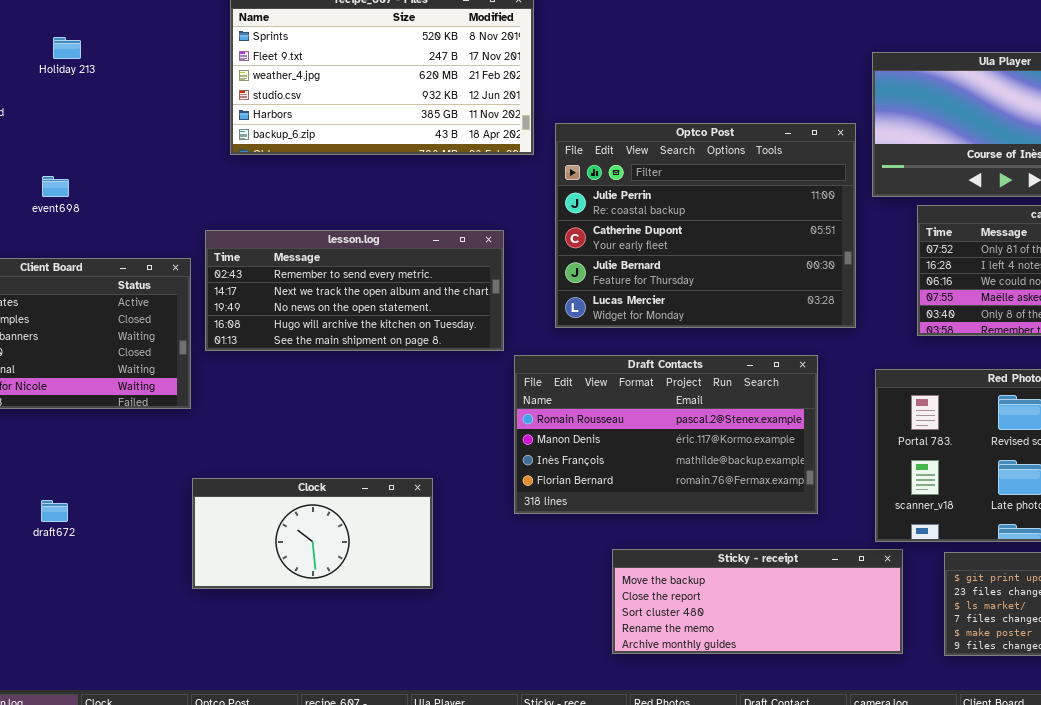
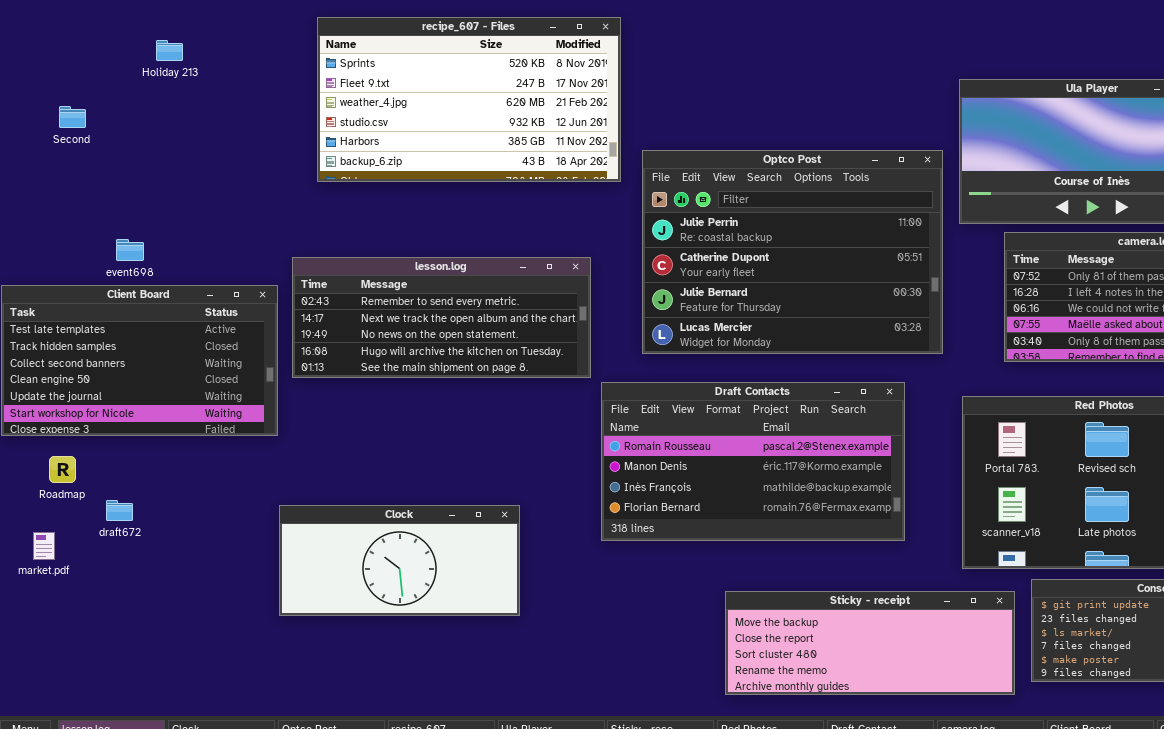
Holiday 213: [53,37,81,59] -> [156,40,183,61], moved
event698: [42,176,69,197] -> [116,239,144,261], moved
draft672: [41,500,68,522] -> [106,500,133,521], moved
Sticky - receipt: [612,549,903,654] -> [725,591,1015,695], moved

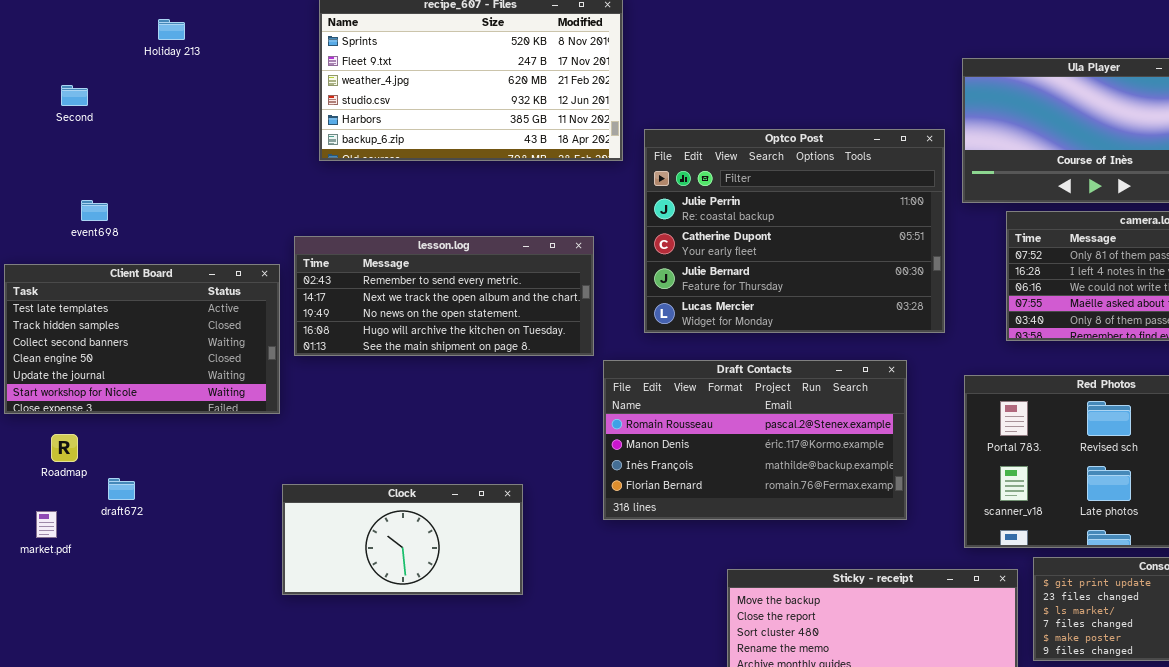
event698: [116,239,144,261] -> [81,200,108,221], moved

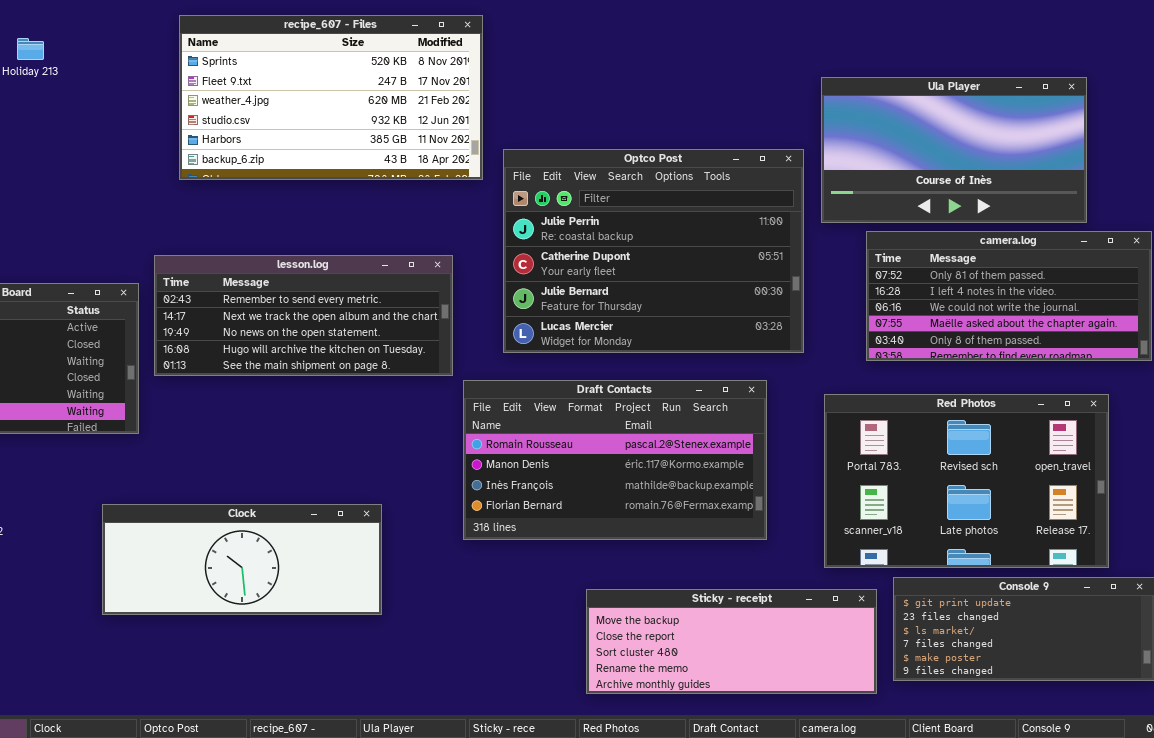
Clock: [282,484,523,595] -> [102,504,382,615], resized

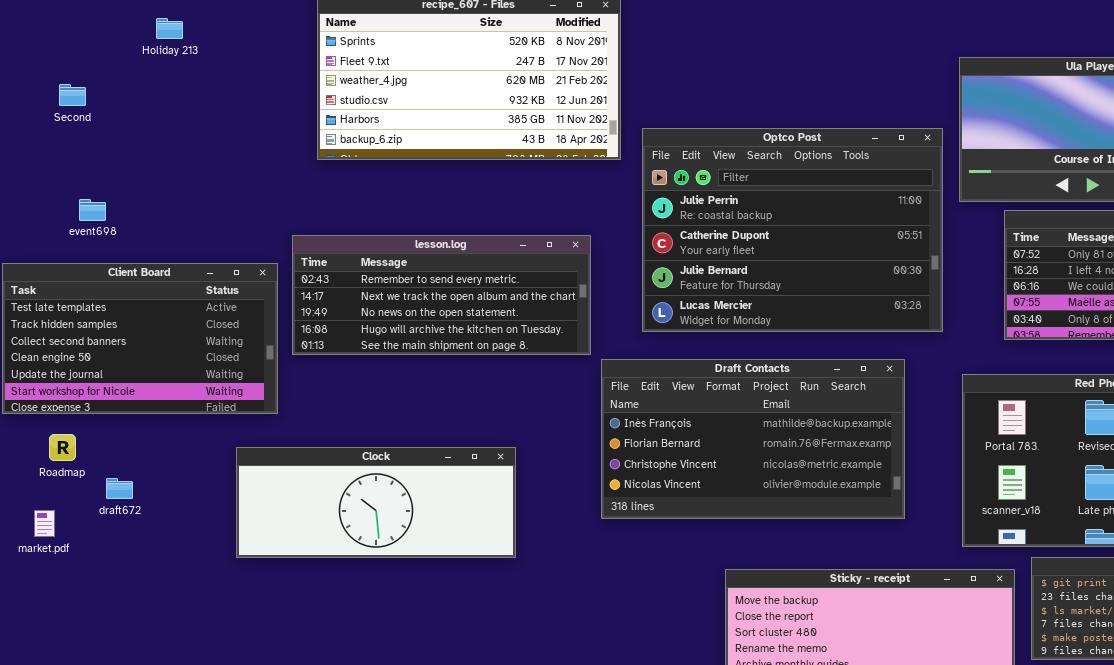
Draft Contacts: [463,380,767,540] -> [601,359,905,519], scrolled down 2 rows
Clock: [102,504,382,615] -> [236,447,516,558], moved

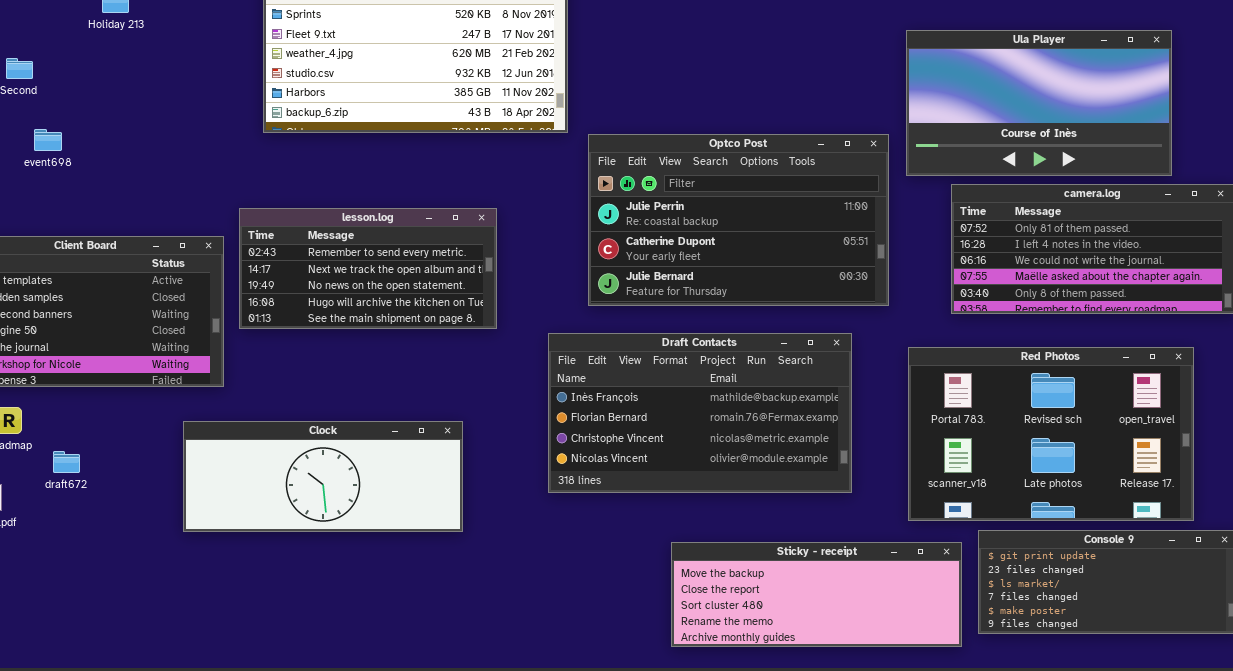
Optco Post: [642,128,943,332] -> [588,134,889,306], resized
event698: [79,199,106,221] -> [34,129,62,151], moved
lesson.log: [292,235,591,355] -> [239,208,497,329], resized

